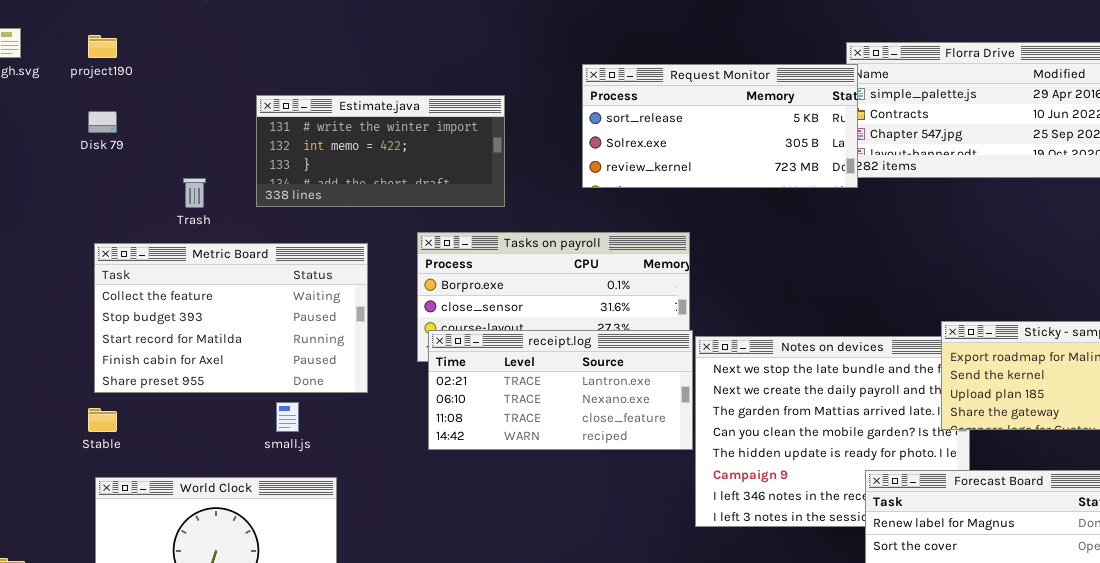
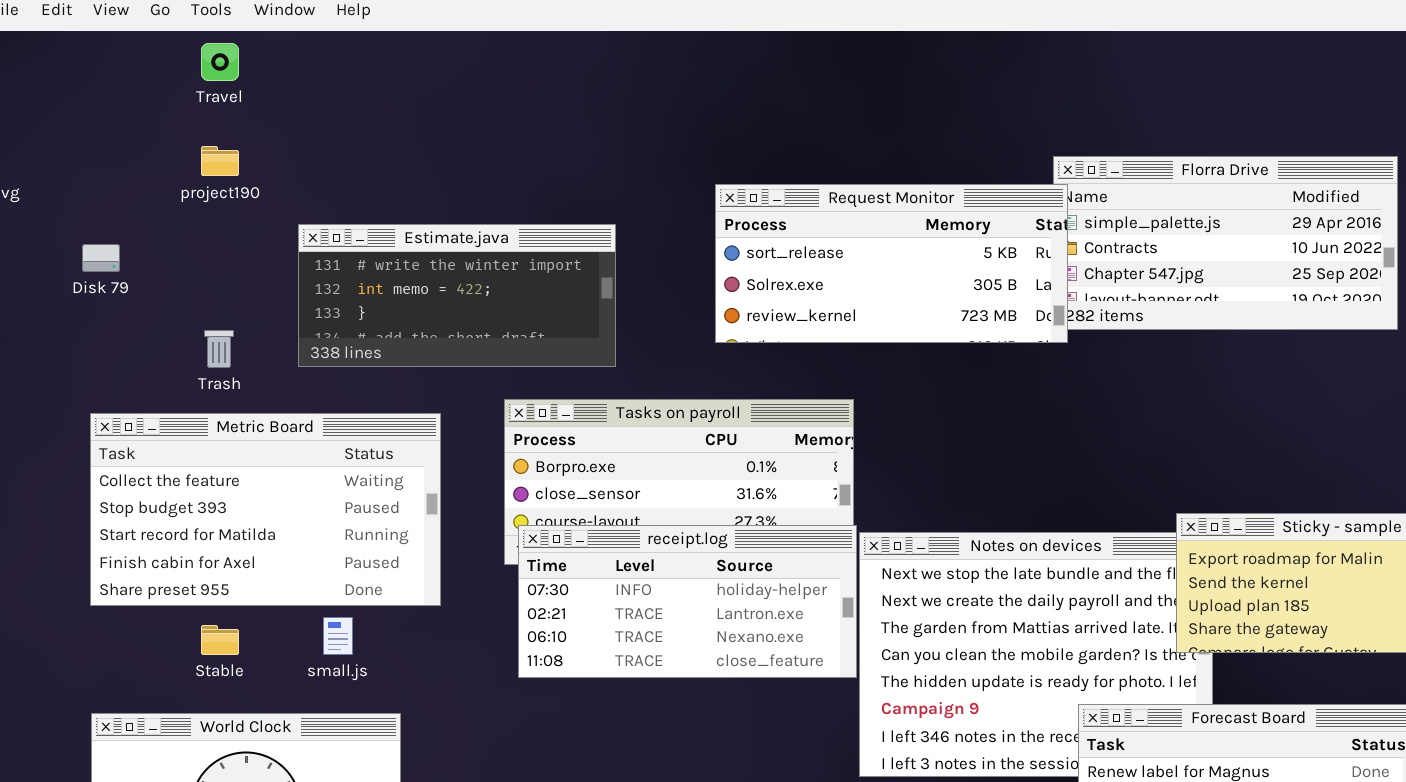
project190: [88,35,117,58] -> [201,146,239,176], moved
receipt.log: [428,330,693,450] -> [518,525,857,678], scrolled up 1 row
Stable: [88,408,117,432] -> [201,625,239,655], moved

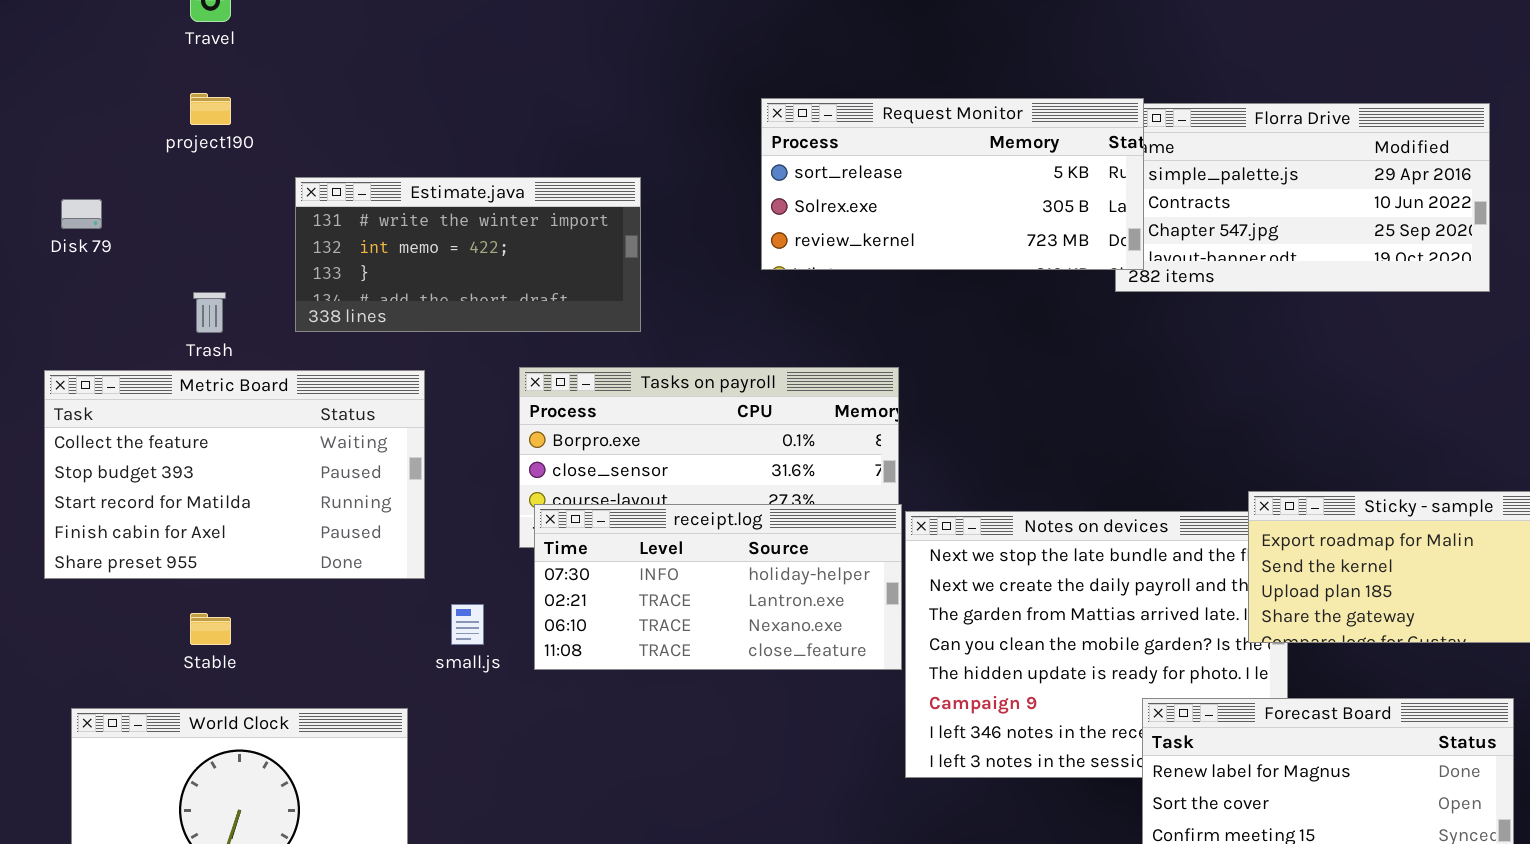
Request Monitor: [715,184,1068,343] -> [761,98,1144,270], moved
Metric Board: [90,413,441,606] -> [44,370,425,579], moved
small.js: [323,617,353,655] -> [451,604,484,645], moved

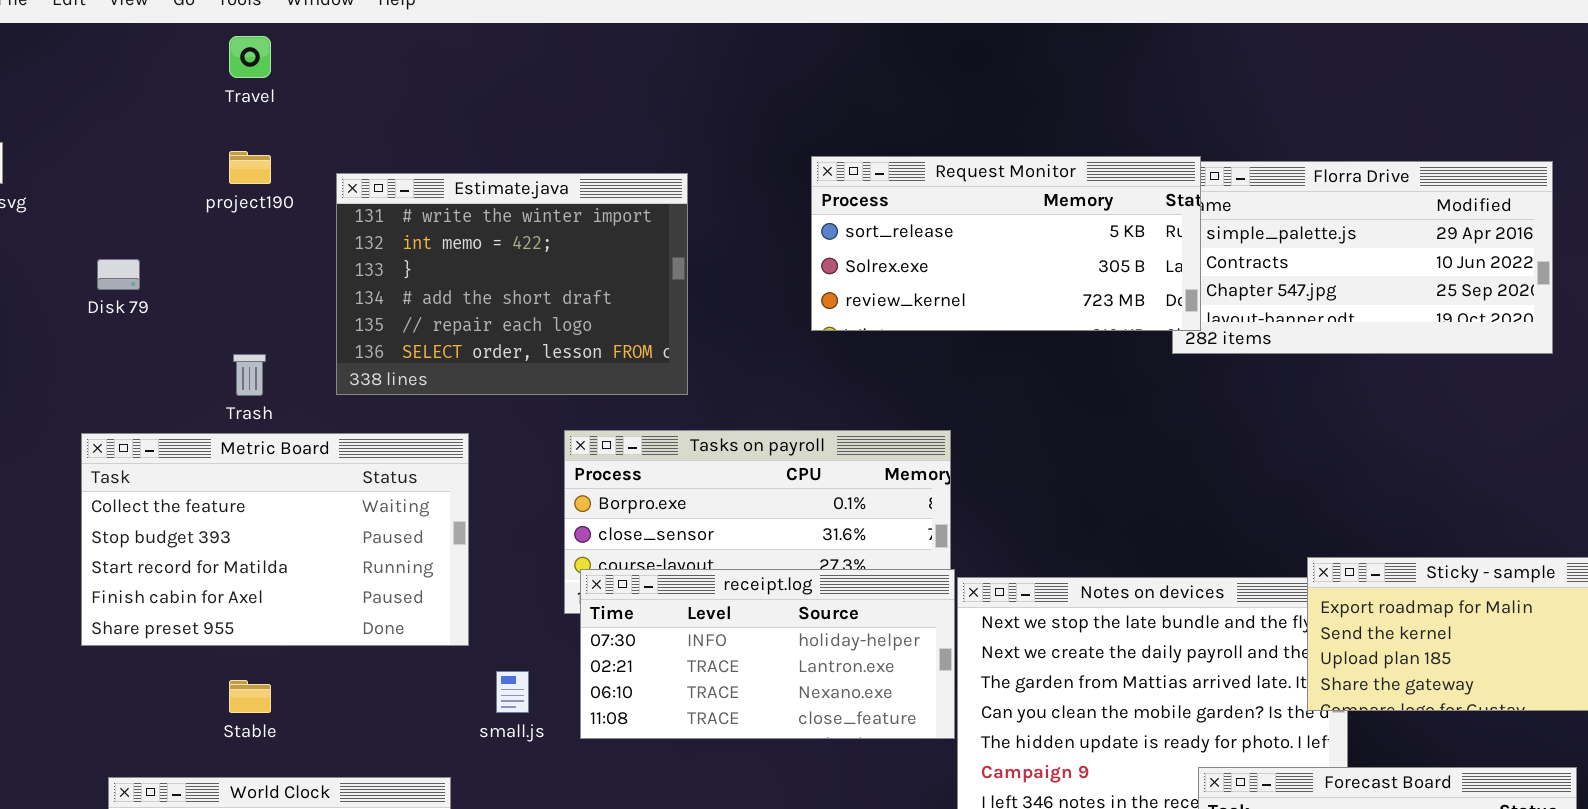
Estimate.java: [295,177,641,332] -> [336,173,688,395], resized

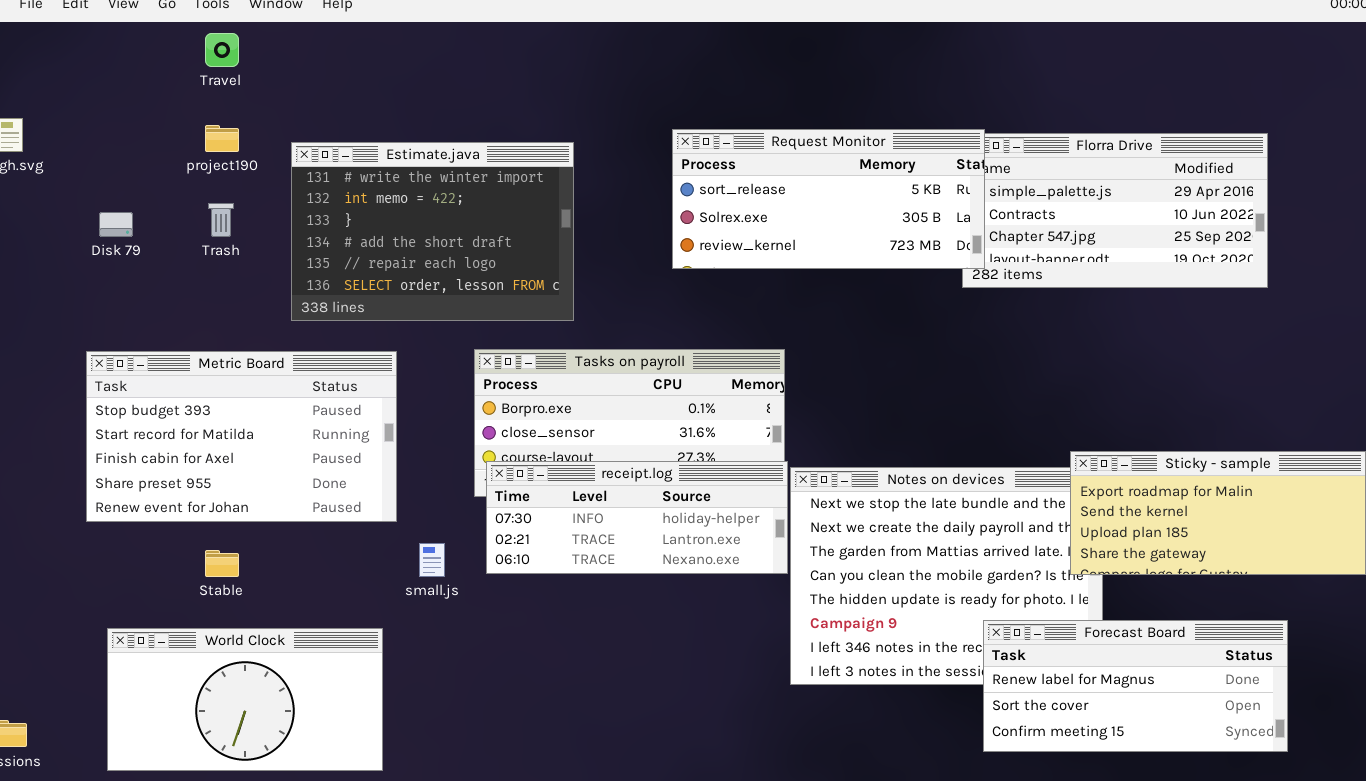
Trash: [233,354,266,396] -> [208,203,234,237], moved
Metric Board: [81,433,469,646] -> [86,351,397,522], scrolled down 1 row
receipt.log: [580,569,955,739] -> [486,461,788,574], resized

